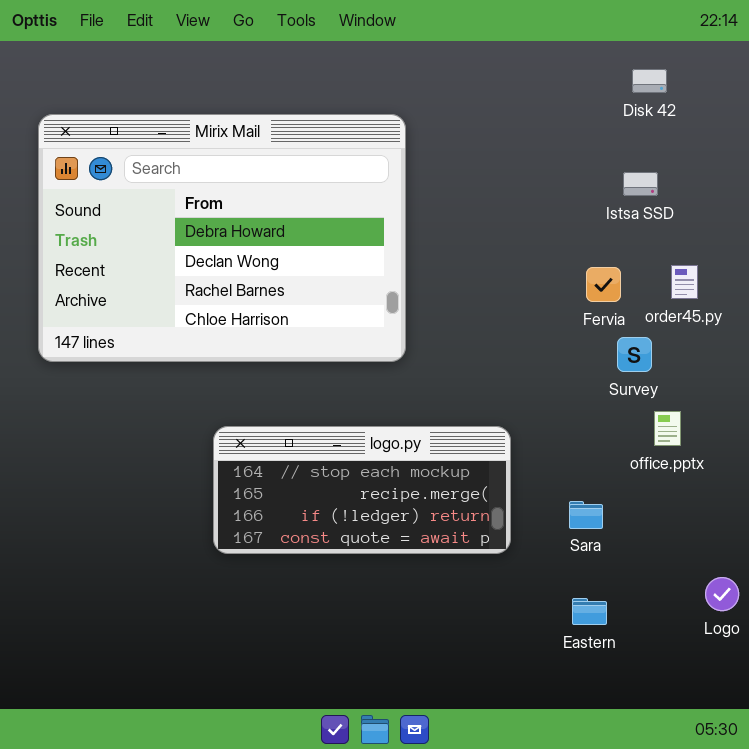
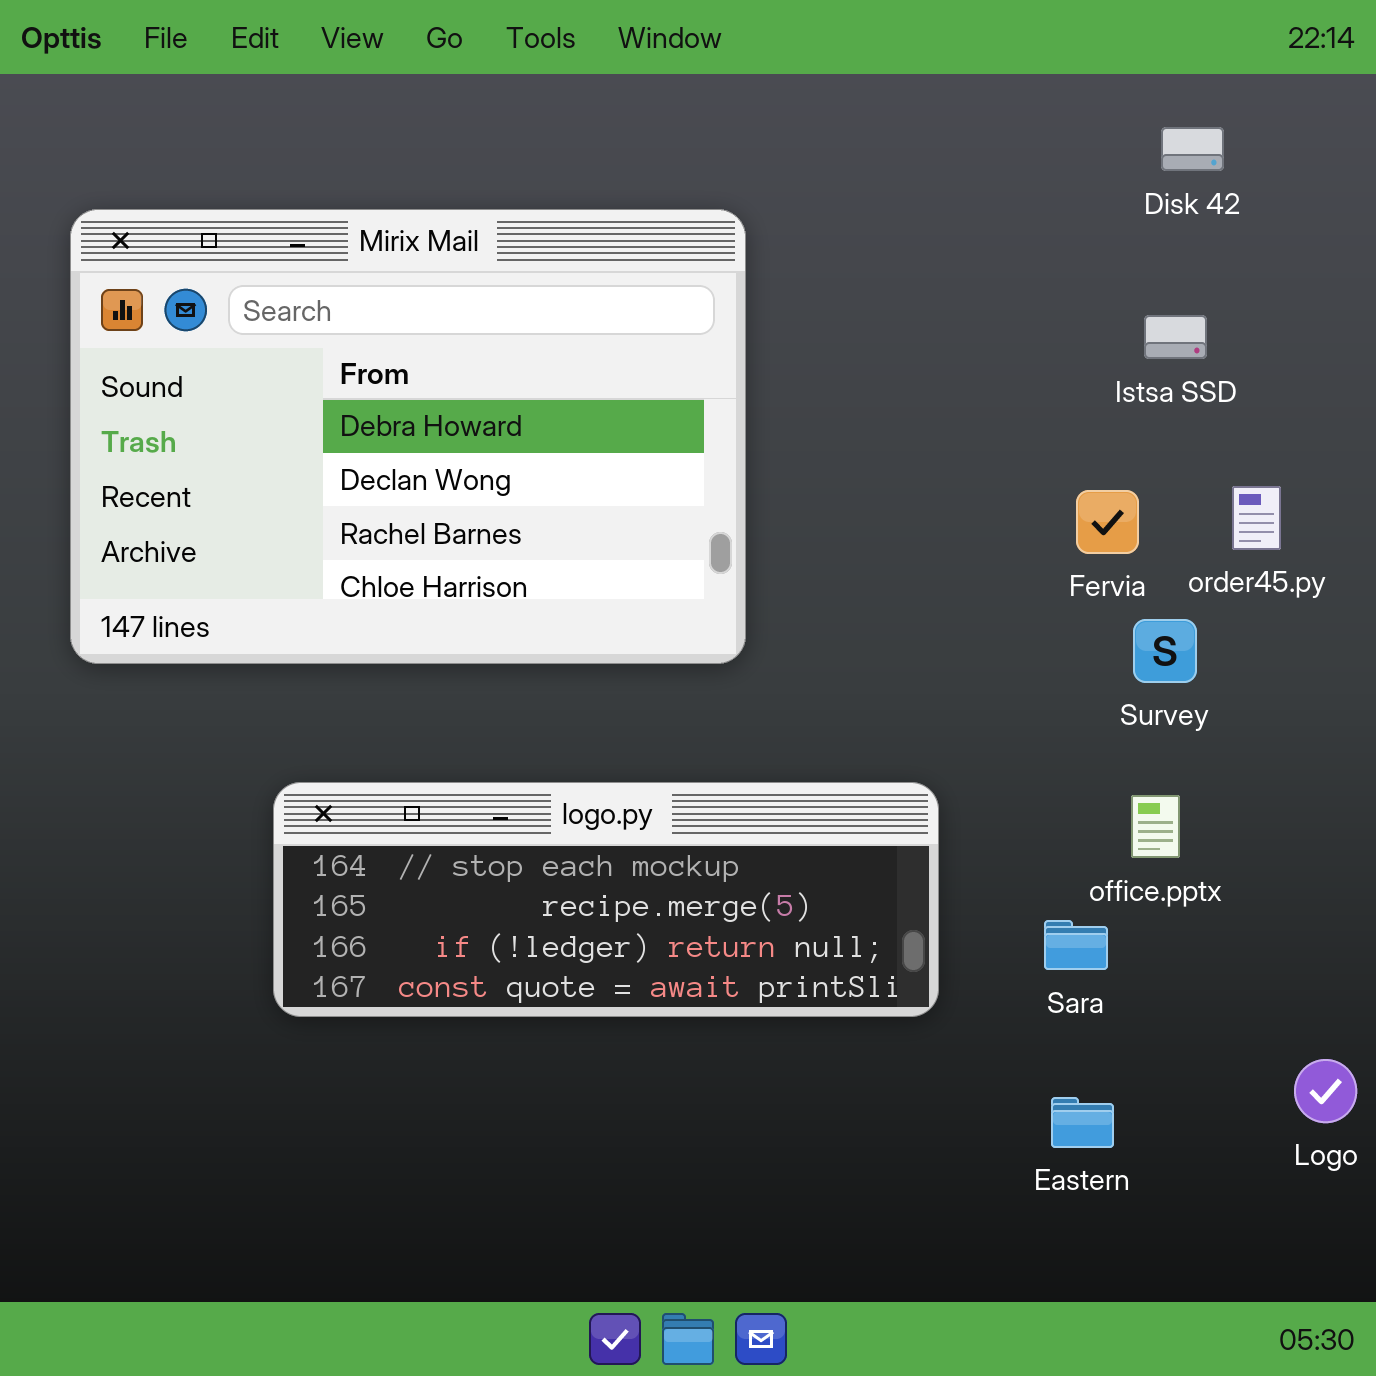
office.pptx: [654,411,681,446] -> [1131,795,1180,858], moved
logo.py: [213,426,511,554] -> [273,782,939,1017], resized

